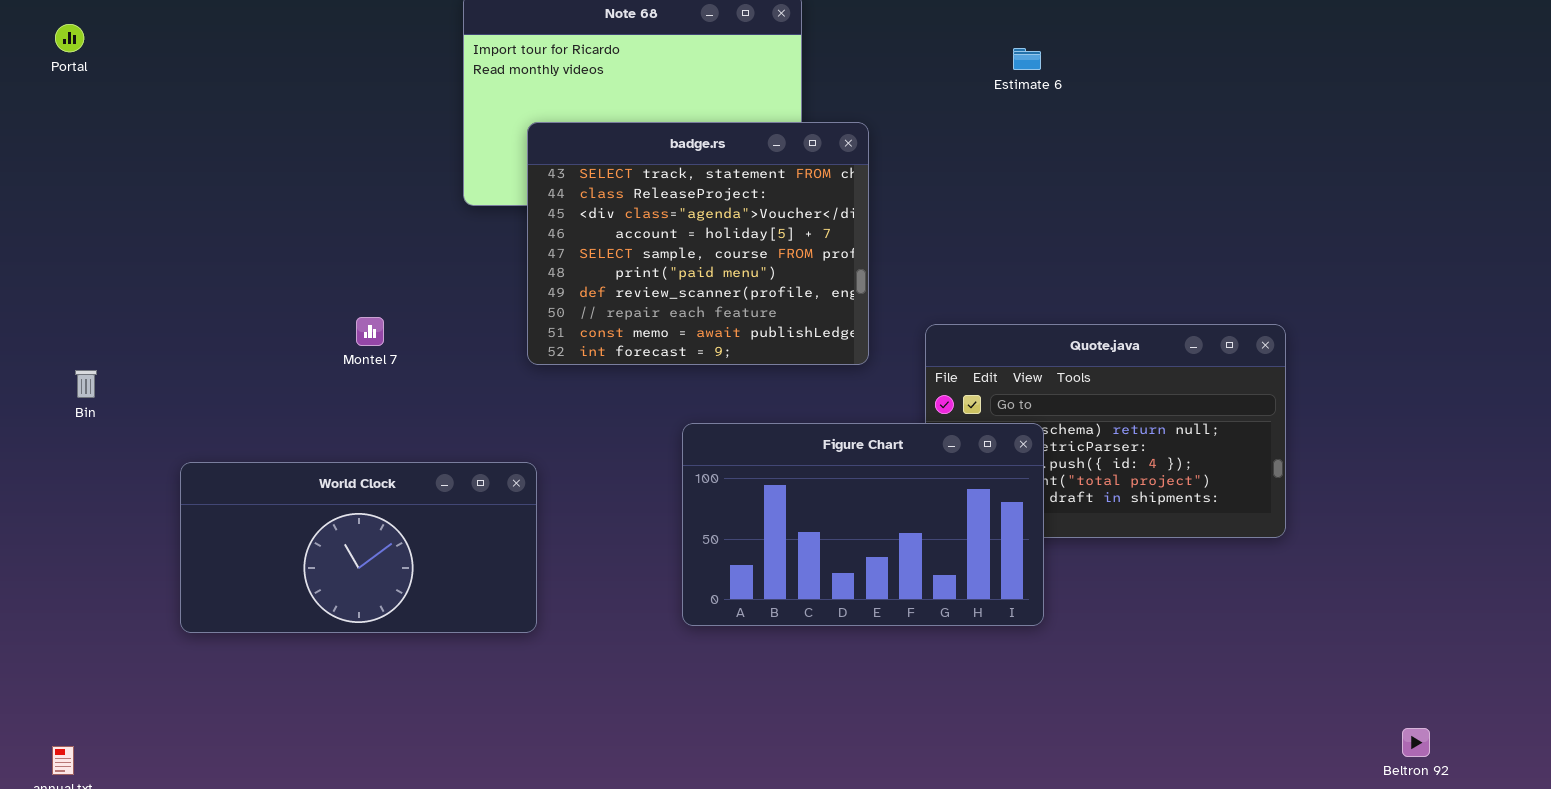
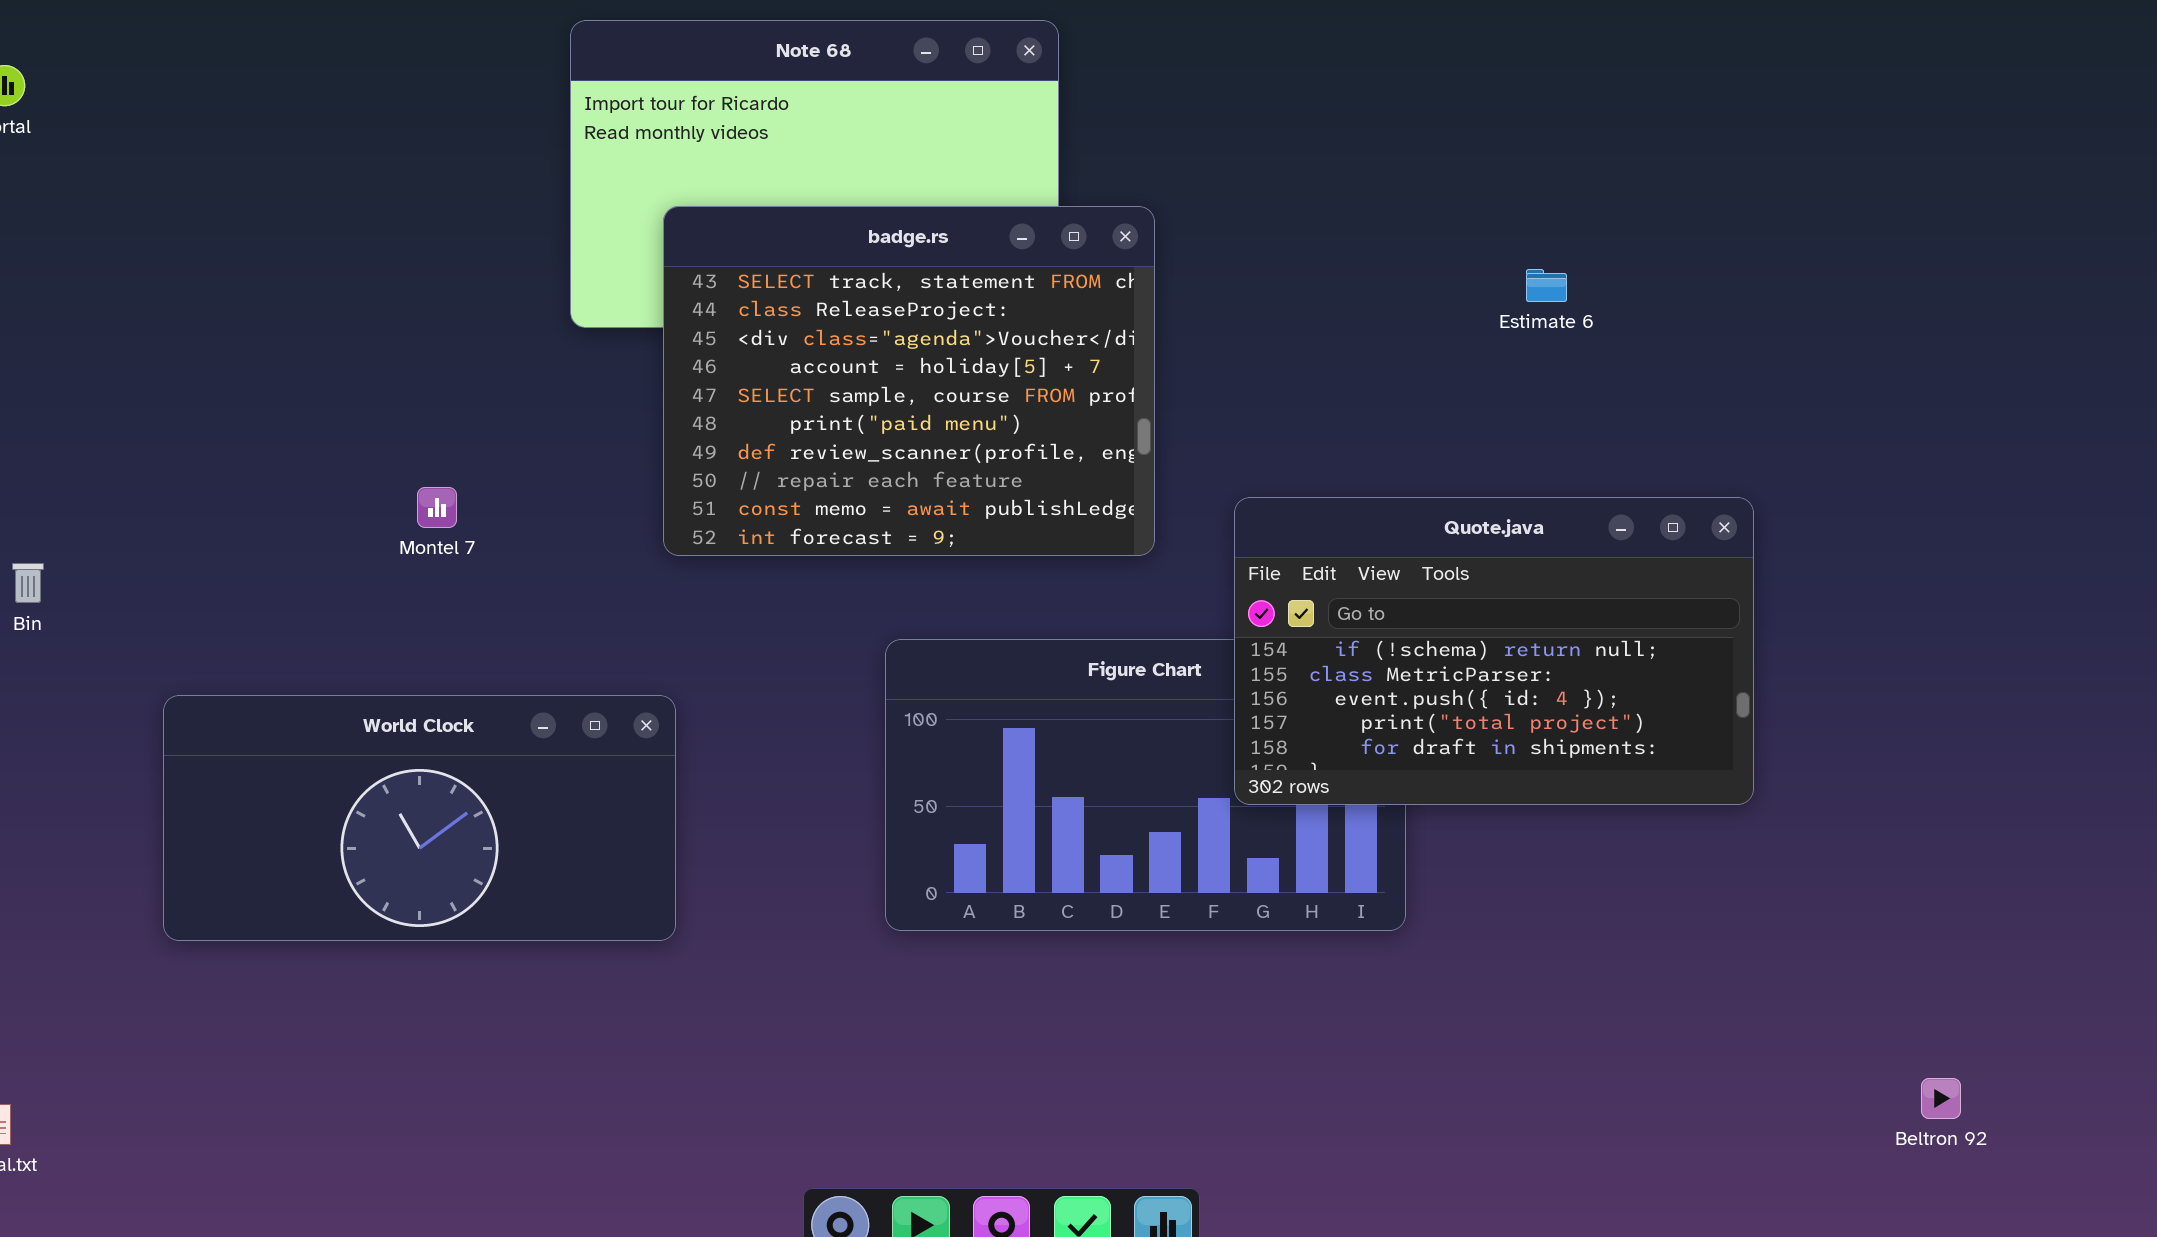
Estimate 6: [1013,48,1041,70] -> [1526,269,1567,302], moved
Quote.java: [925,324,1286,538] -> [1234,497,1754,805], raised

